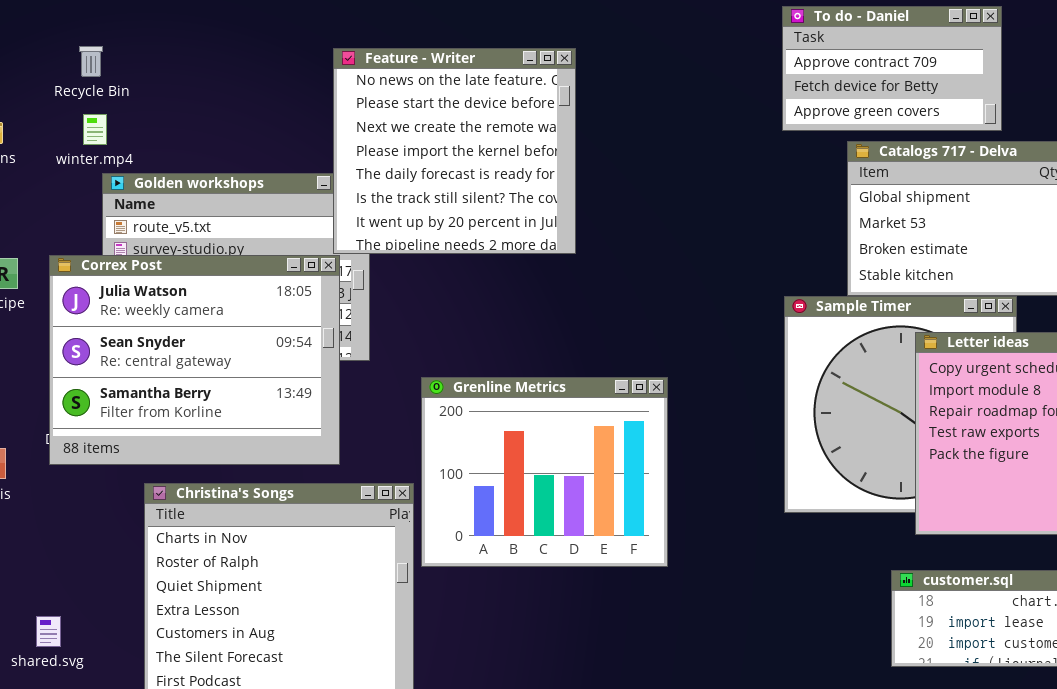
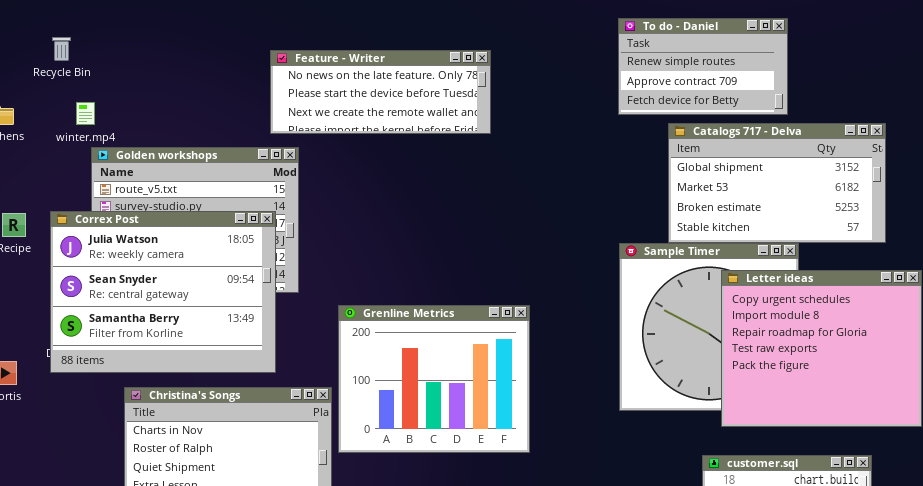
To do - Daniel: [782,6,1002,131] -> [618,18,788,115], scrolled up 1 row
Recycle Bin: [79,46,103,77] -> [52,37,71,61], moved
Feature - Writer: [333,48,576,254] -> [270,50,491,134], resized

